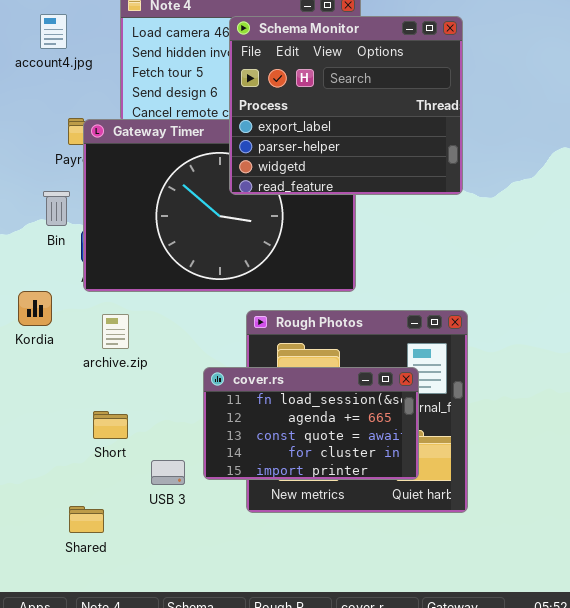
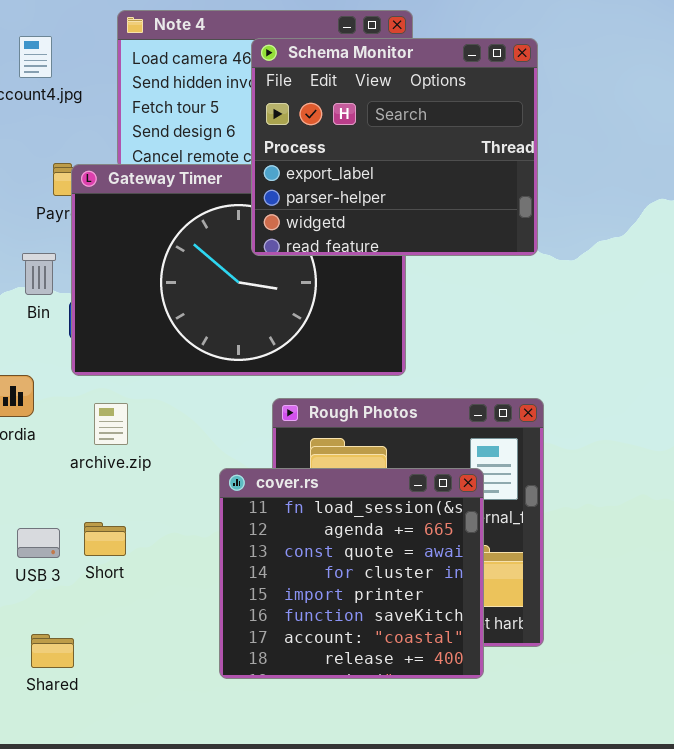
cover.rs: [203,367,419,480] -> [219,468,484,679], resized
USB 3: [151,460,185,485] -> [17,528,60,558], moved
Shared: [69,506,104,533] -> [31,634,74,668], moved

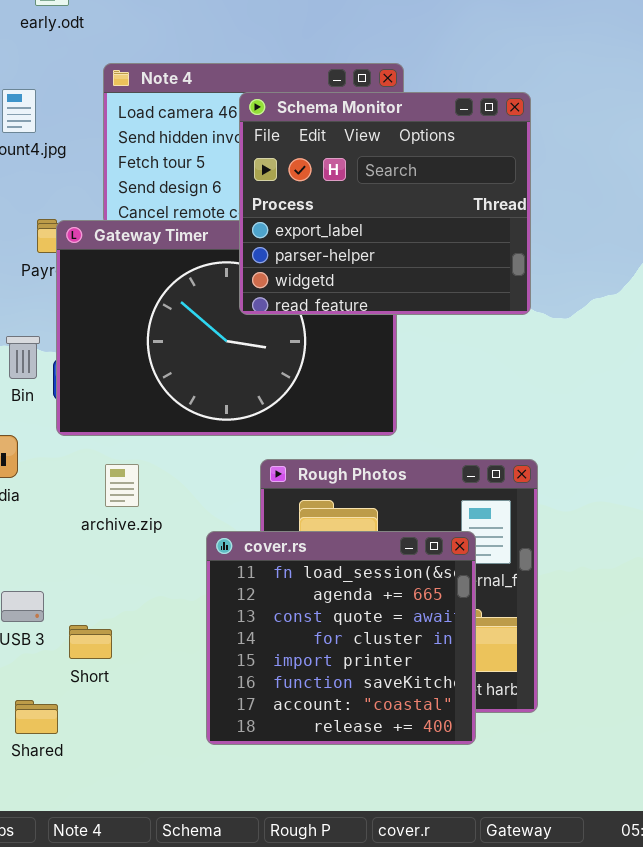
Bin: [22,253,56,295] -> [6,336,40,379], moved
archive.zip: [94,403,128,445] -> [105,464,139,507], moved
Short: [84,522,126,556] -> [69,625,112,659], moved

